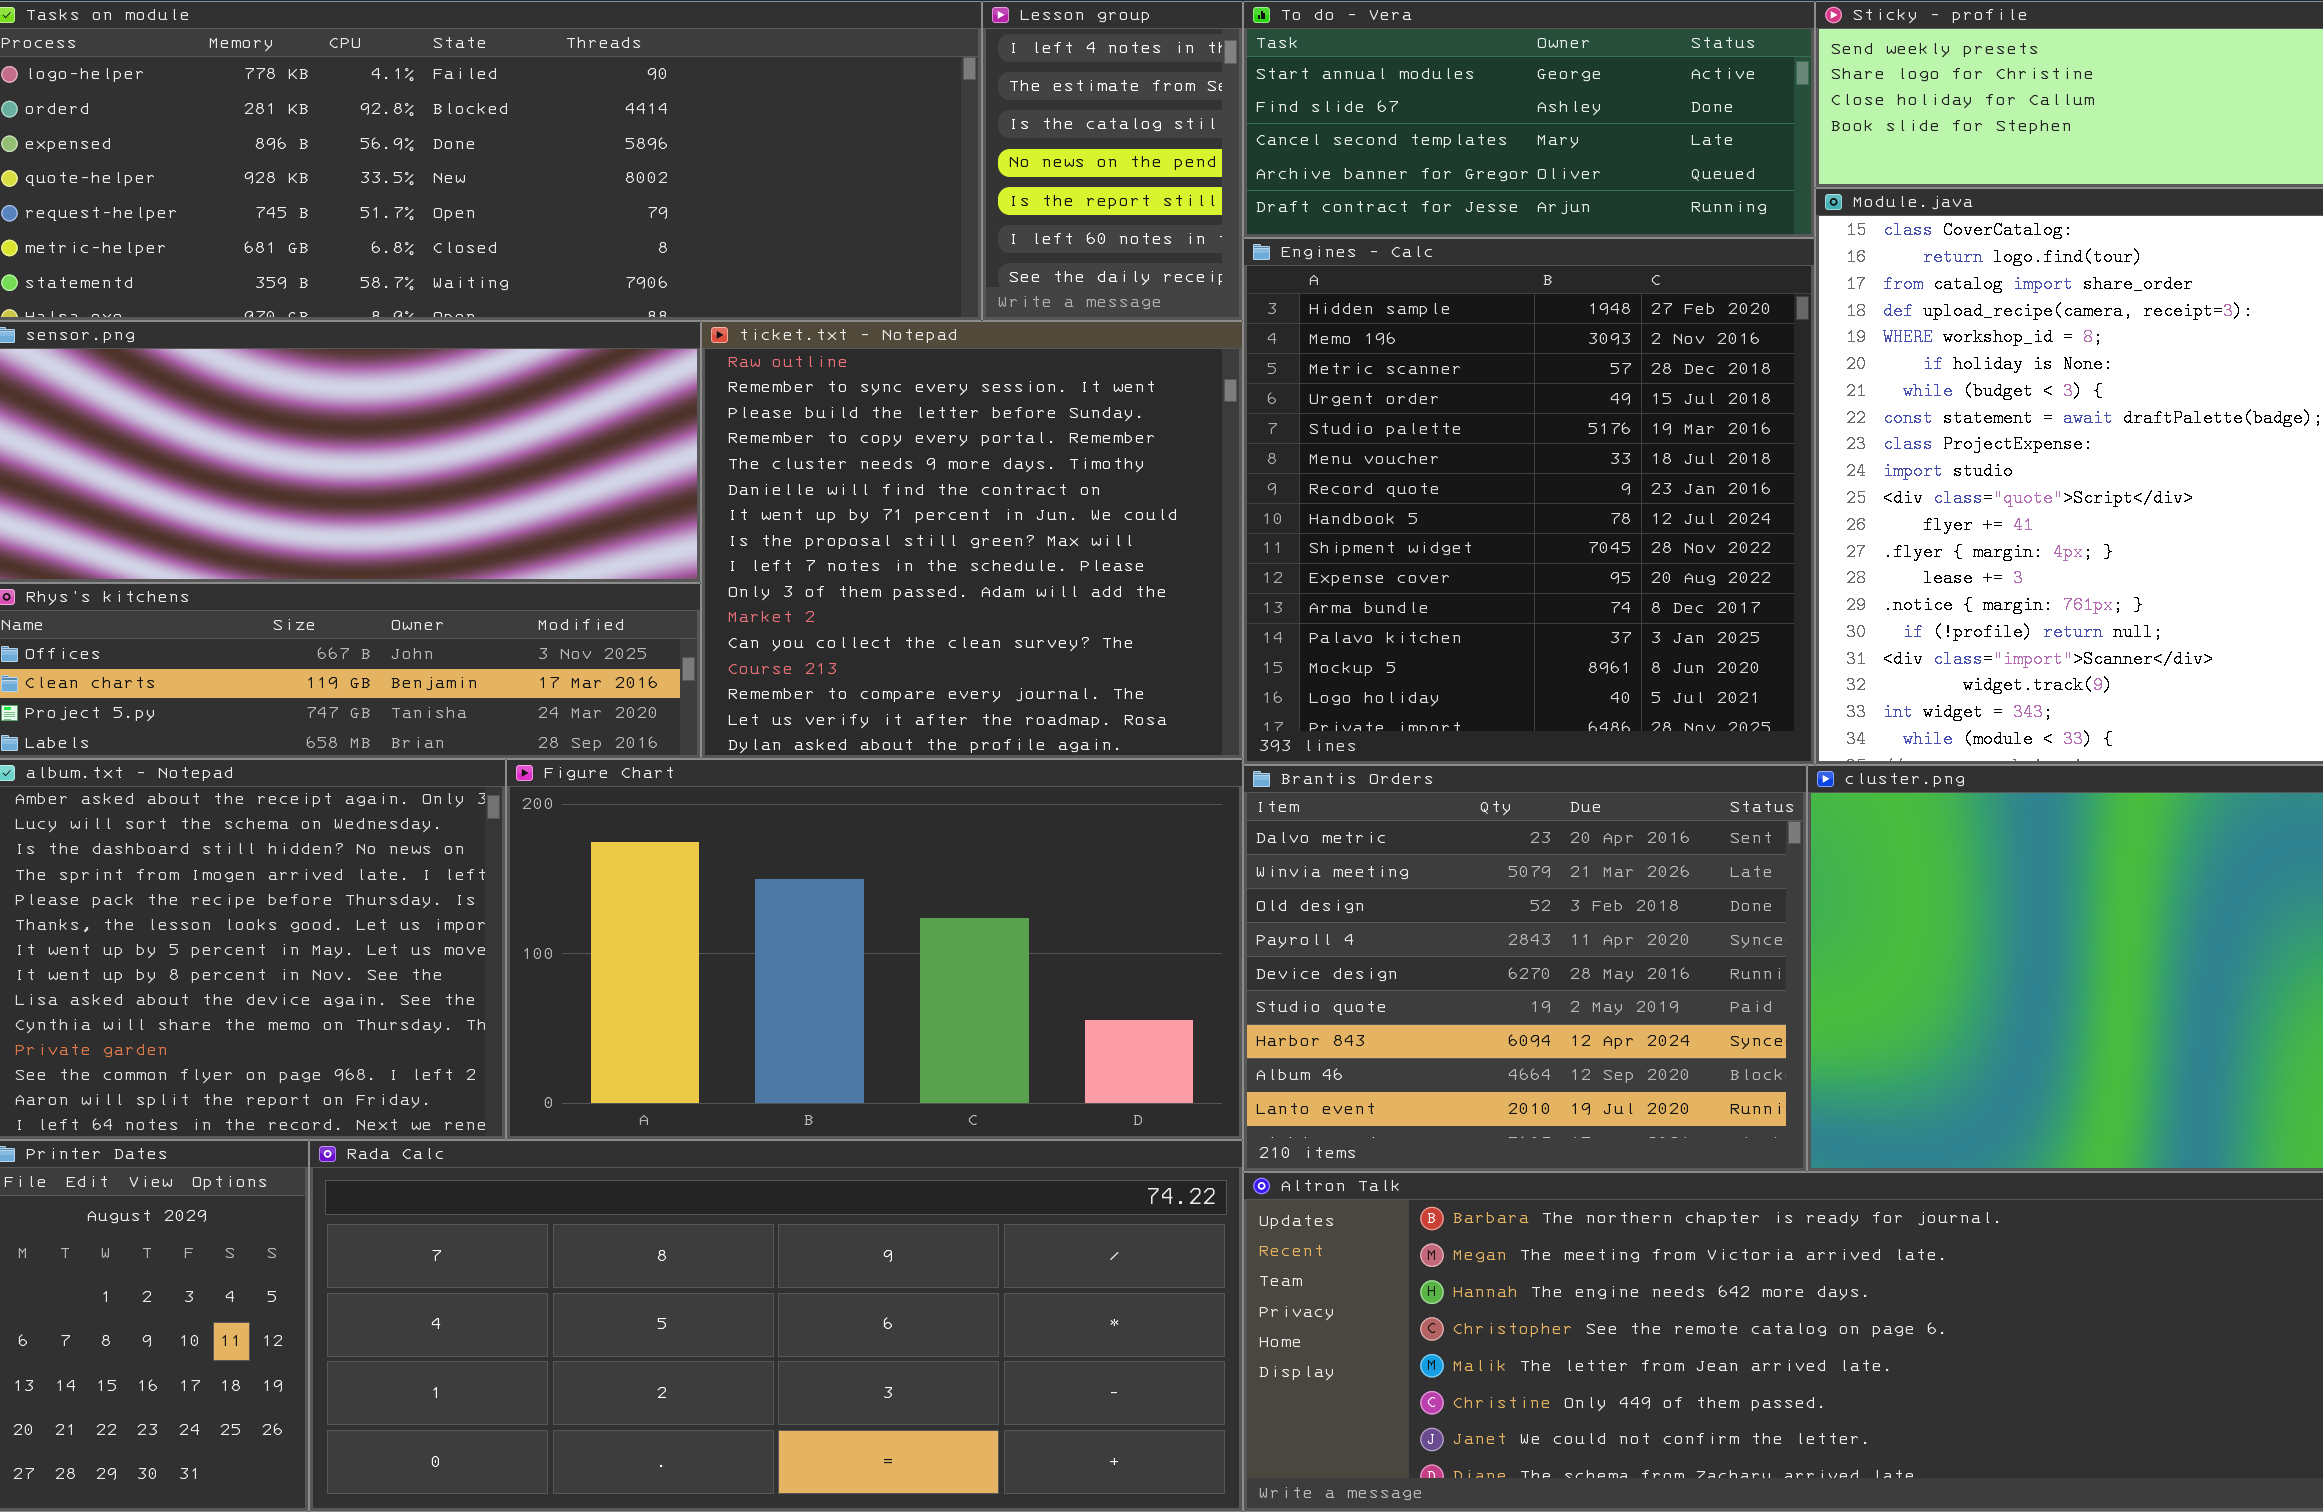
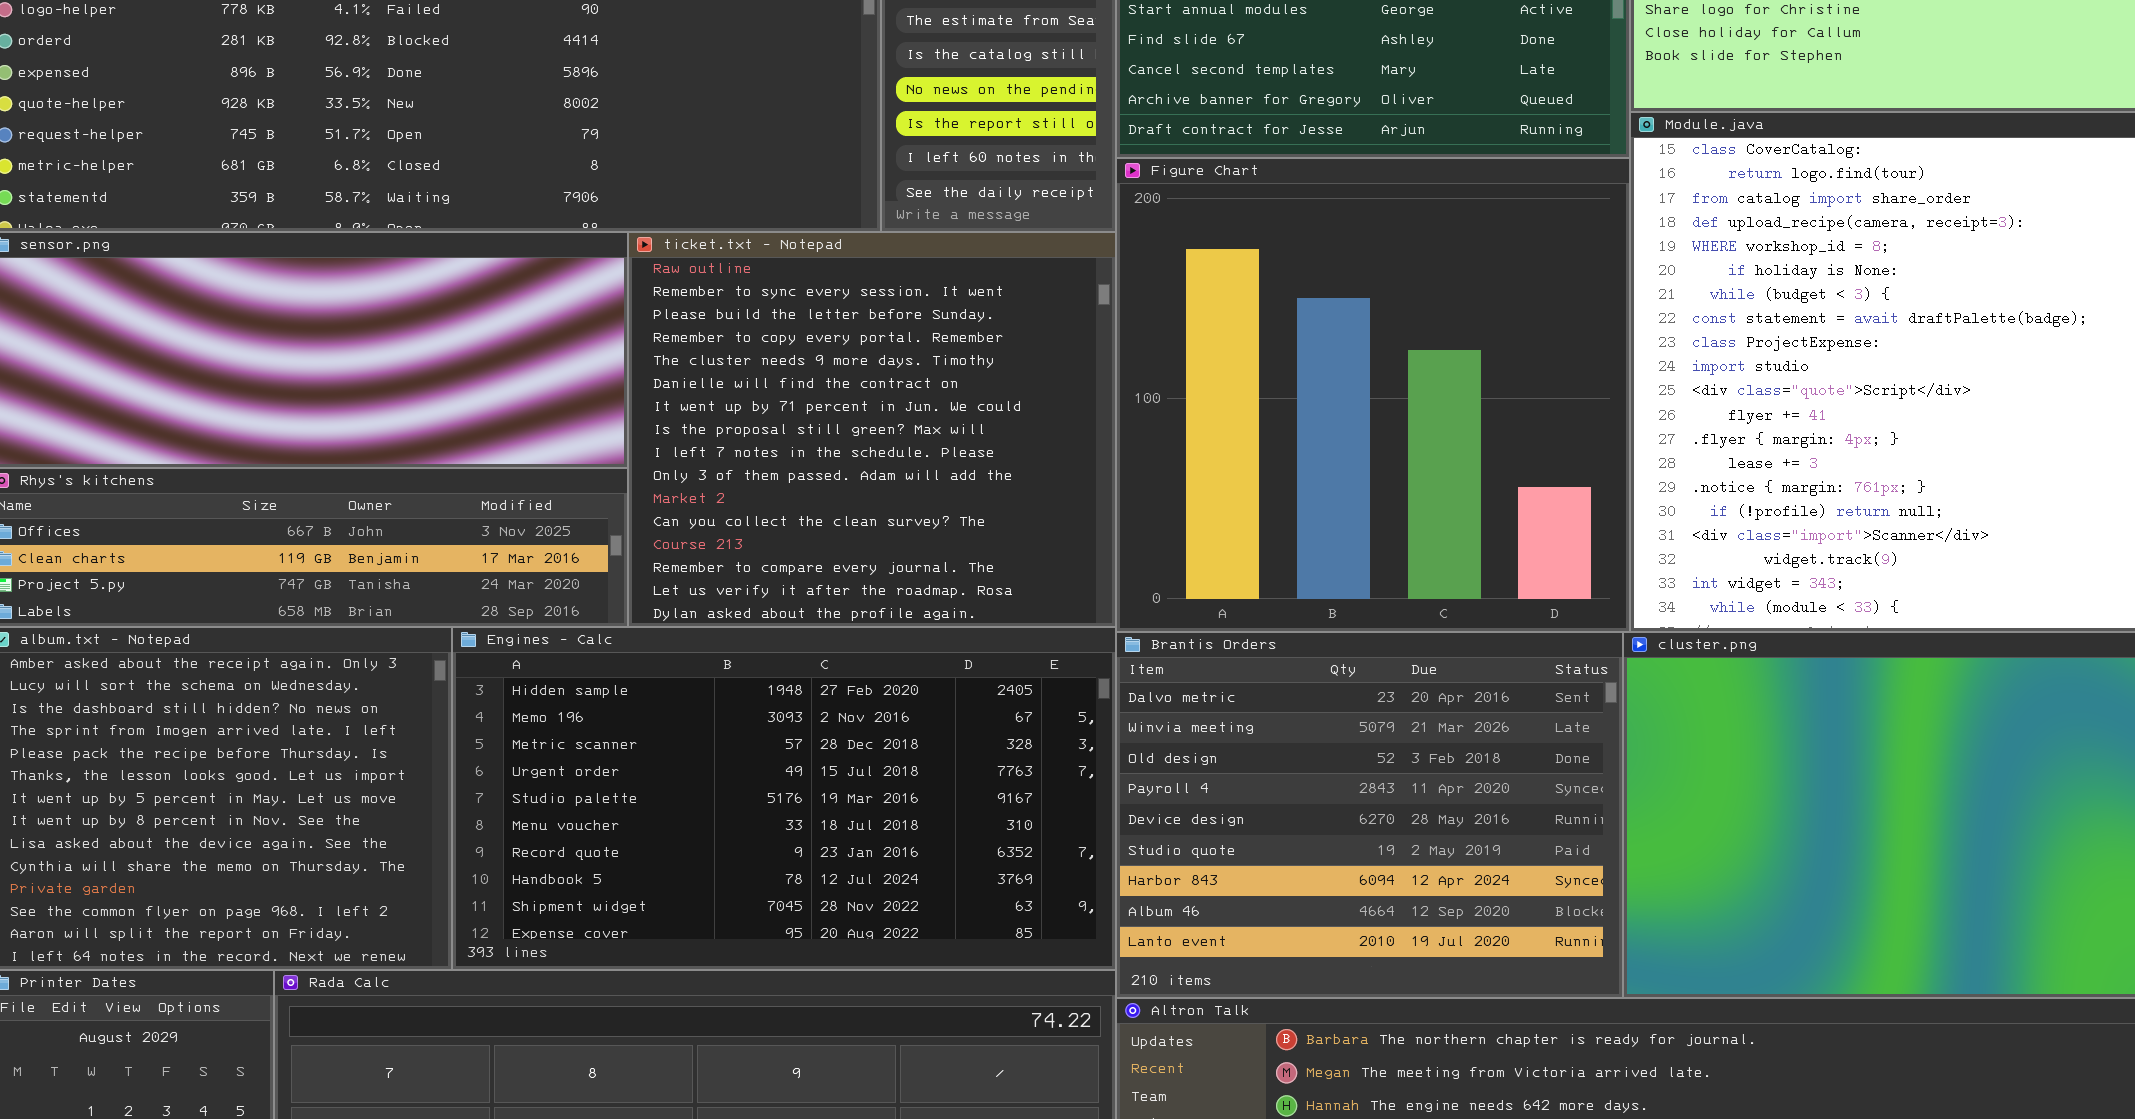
Engines - Calc: [1243,238,1815,765] -> [452,627,1116,970], moved, resized
Figure Chart: [506,759,1243,1140] -> [1116,158,1630,632], moved, resized

